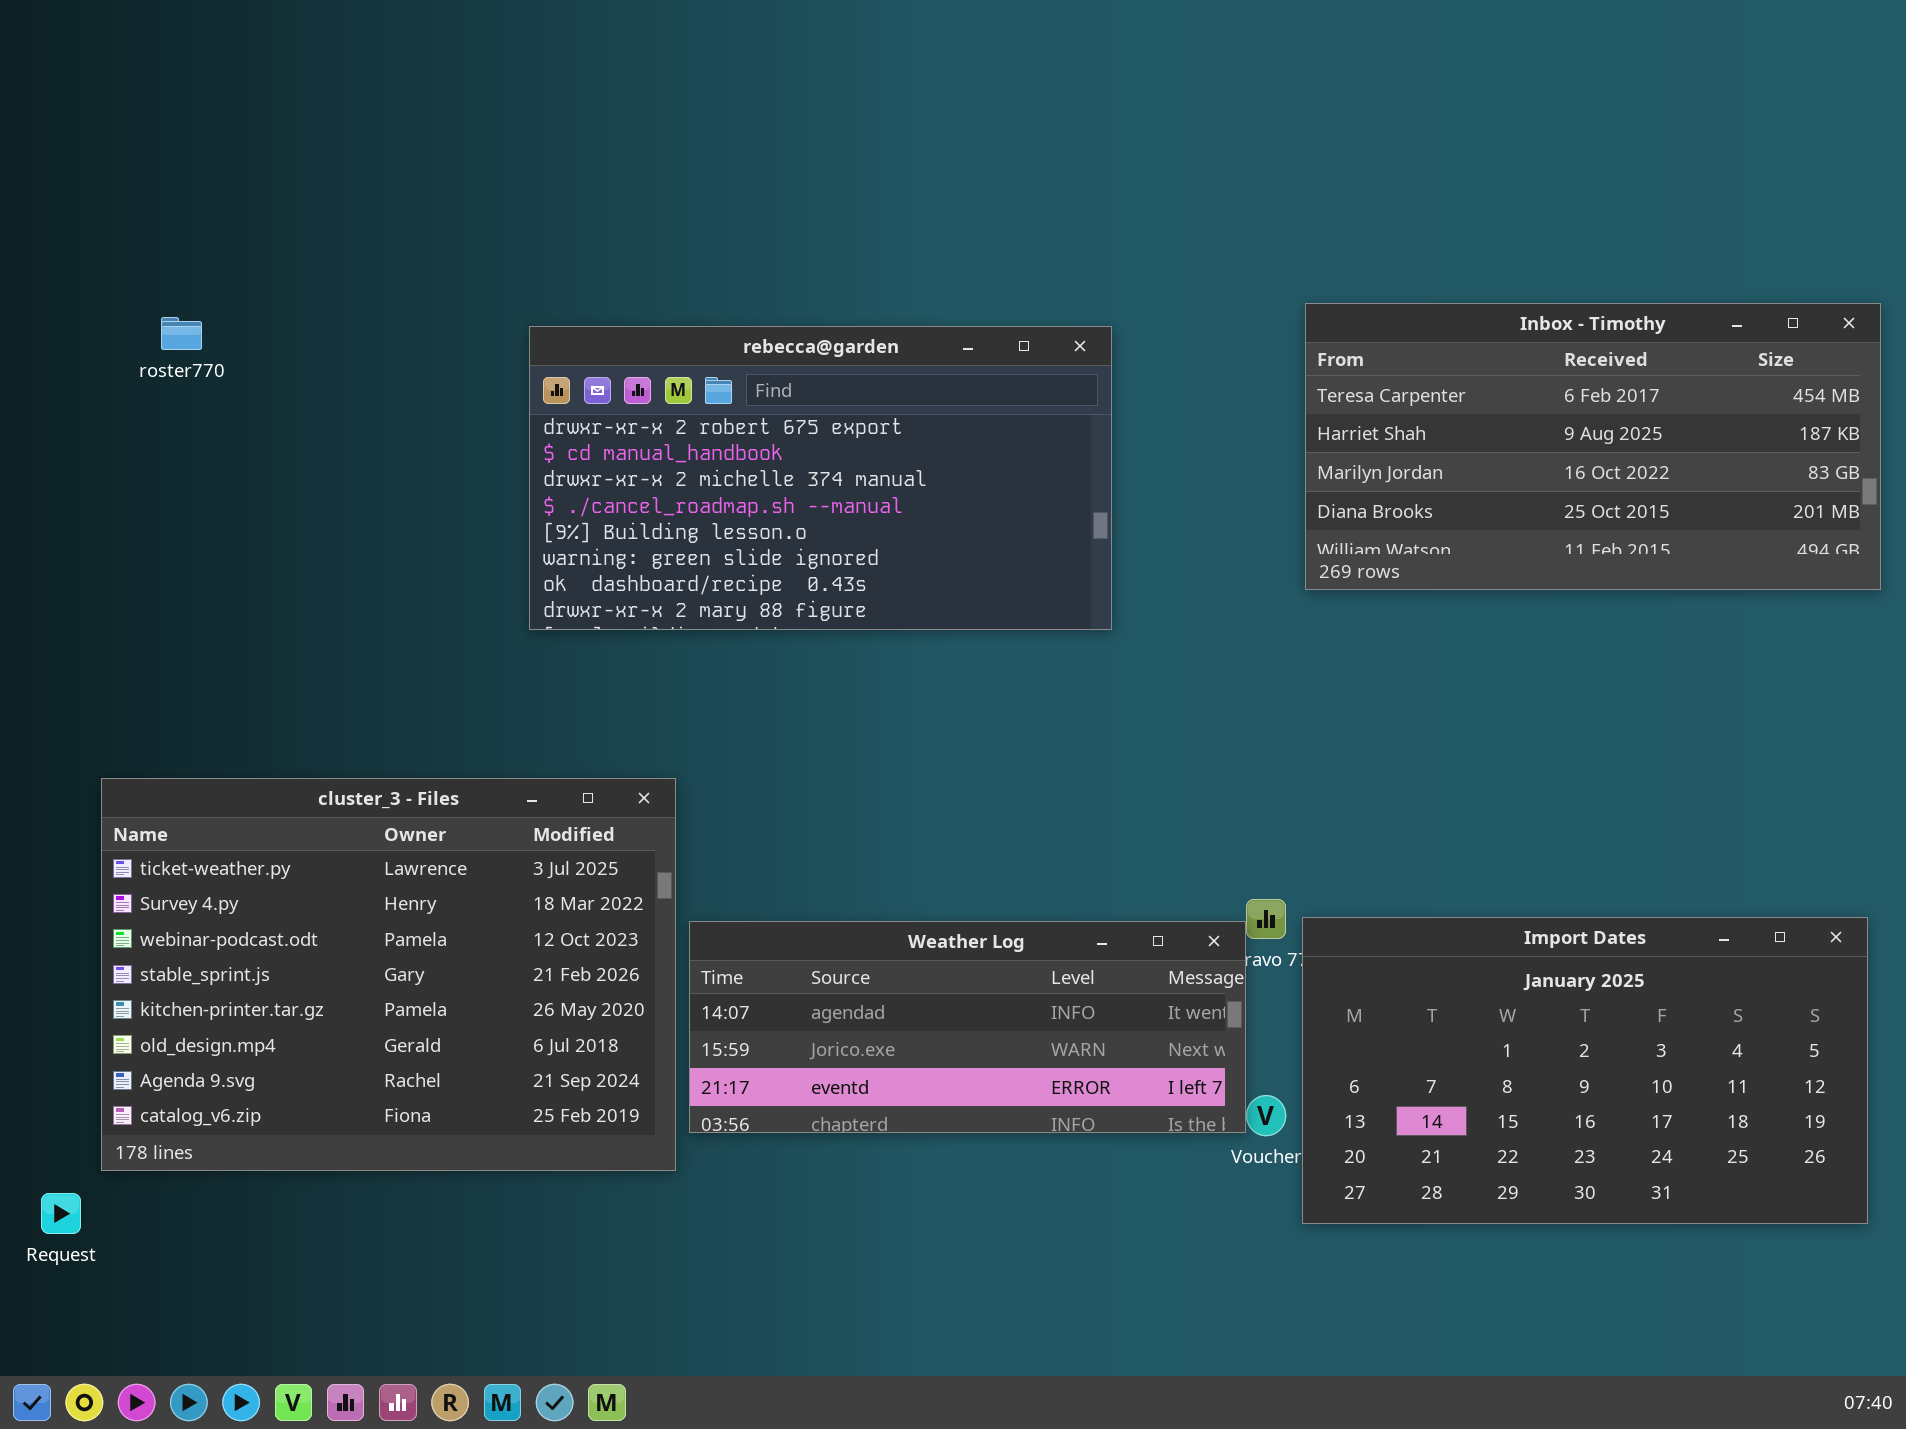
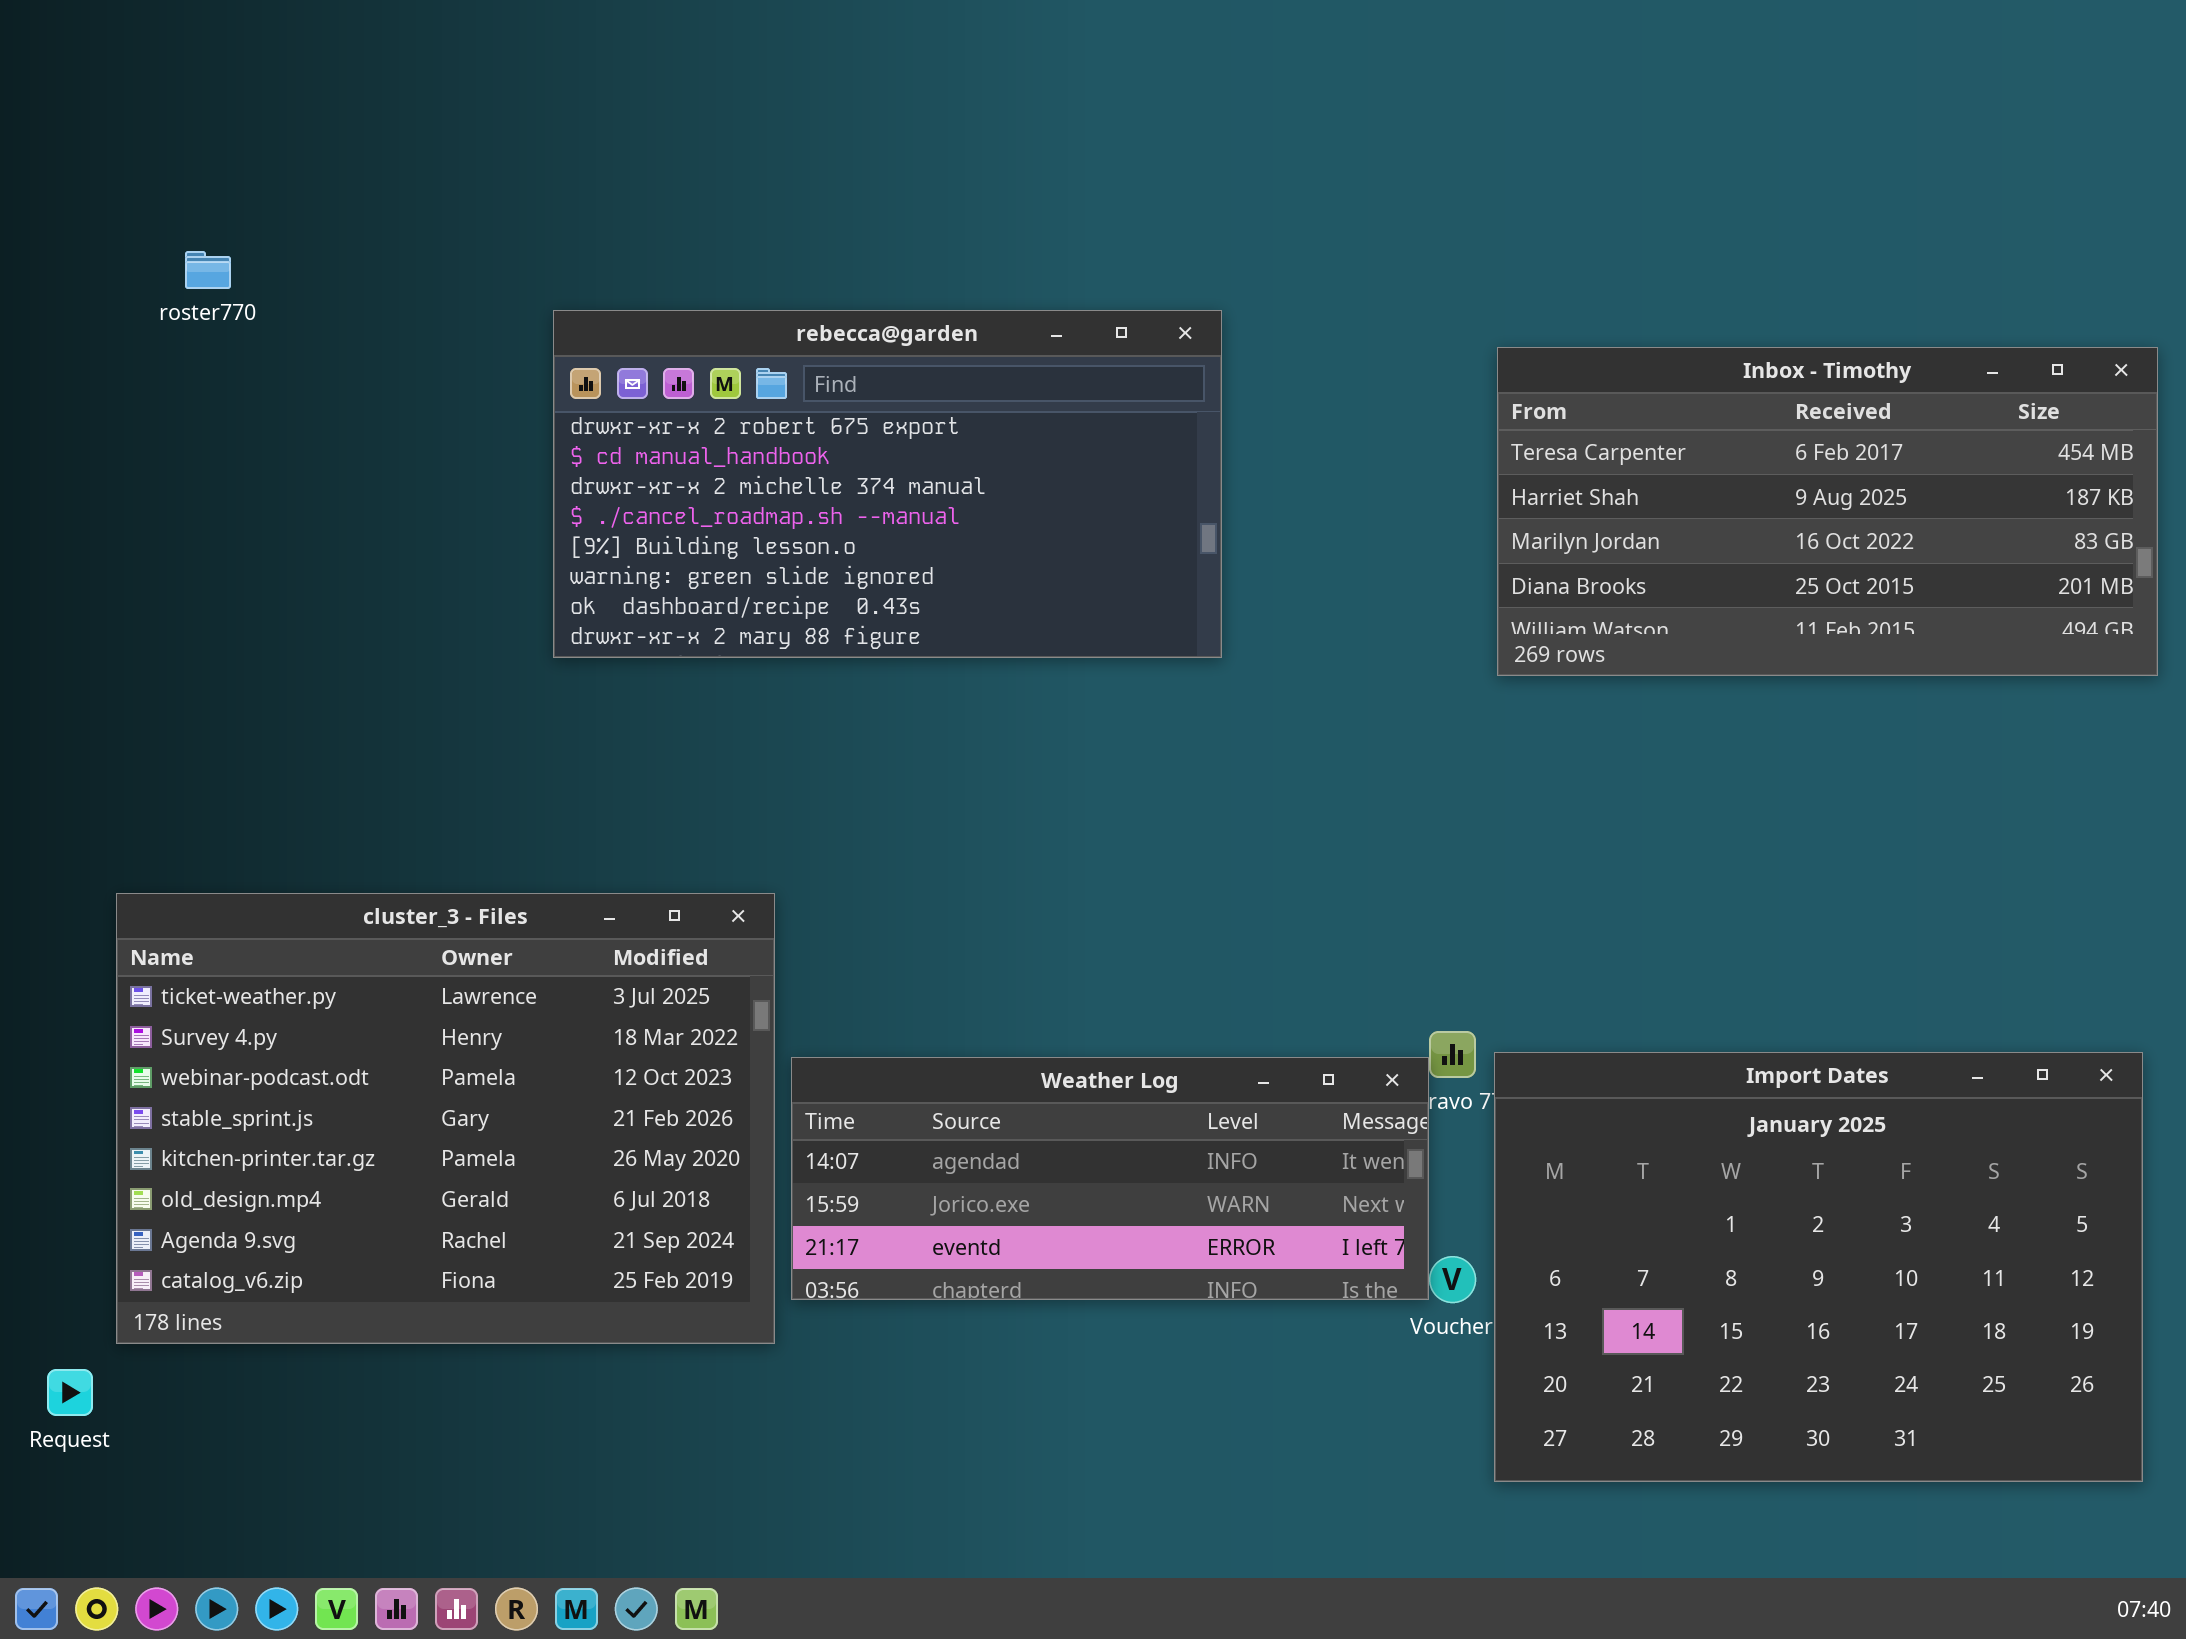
roster770: [161,317,202,350] -> [185,251,231,289], moved
rebecca@garden: [529,326,1112,630] -> [553,310,1222,658], moved
Import Dates: [1302,917,1868,1224] -> [1494,1052,2143,1482], resized

